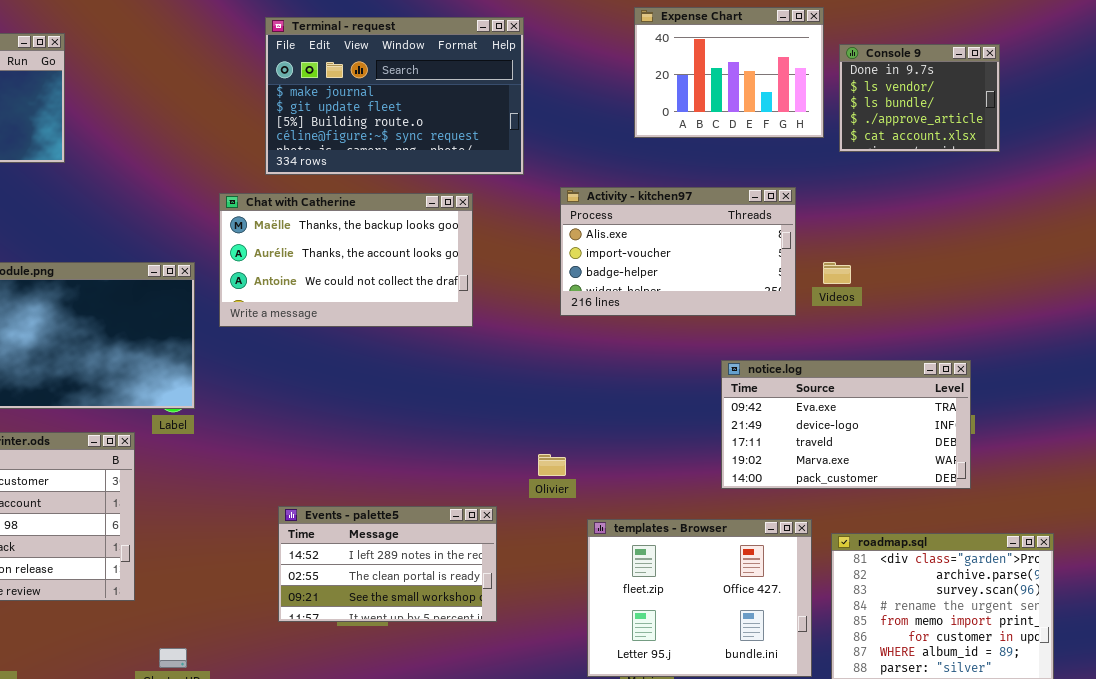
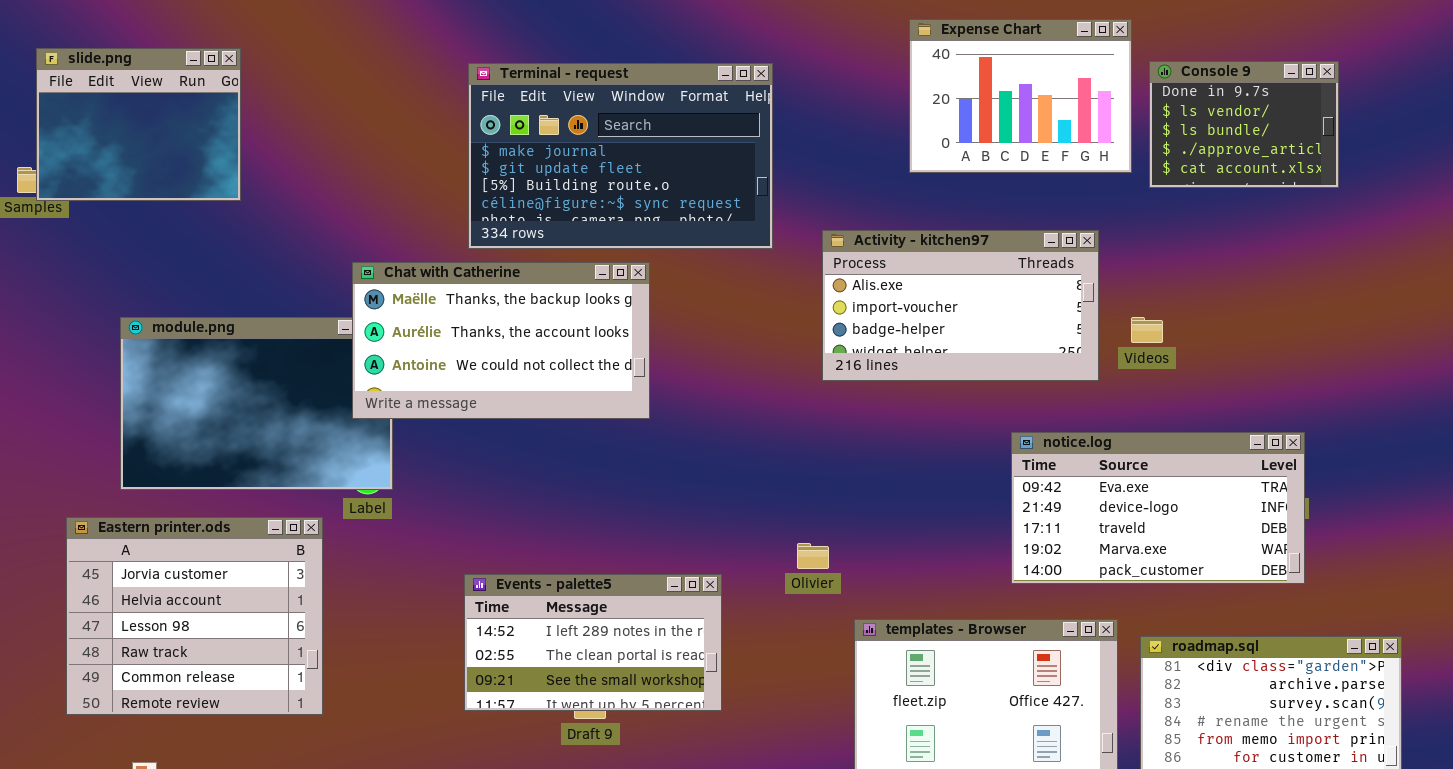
Terminal - request: [265,17,524,175] -> [468,63,773,249], moved
Chat with Catherine: [219,193,473,327] -> [352,262,650,419], moved
Events - palette5: [278,506,497,622] -> [464,574,722,711], moved

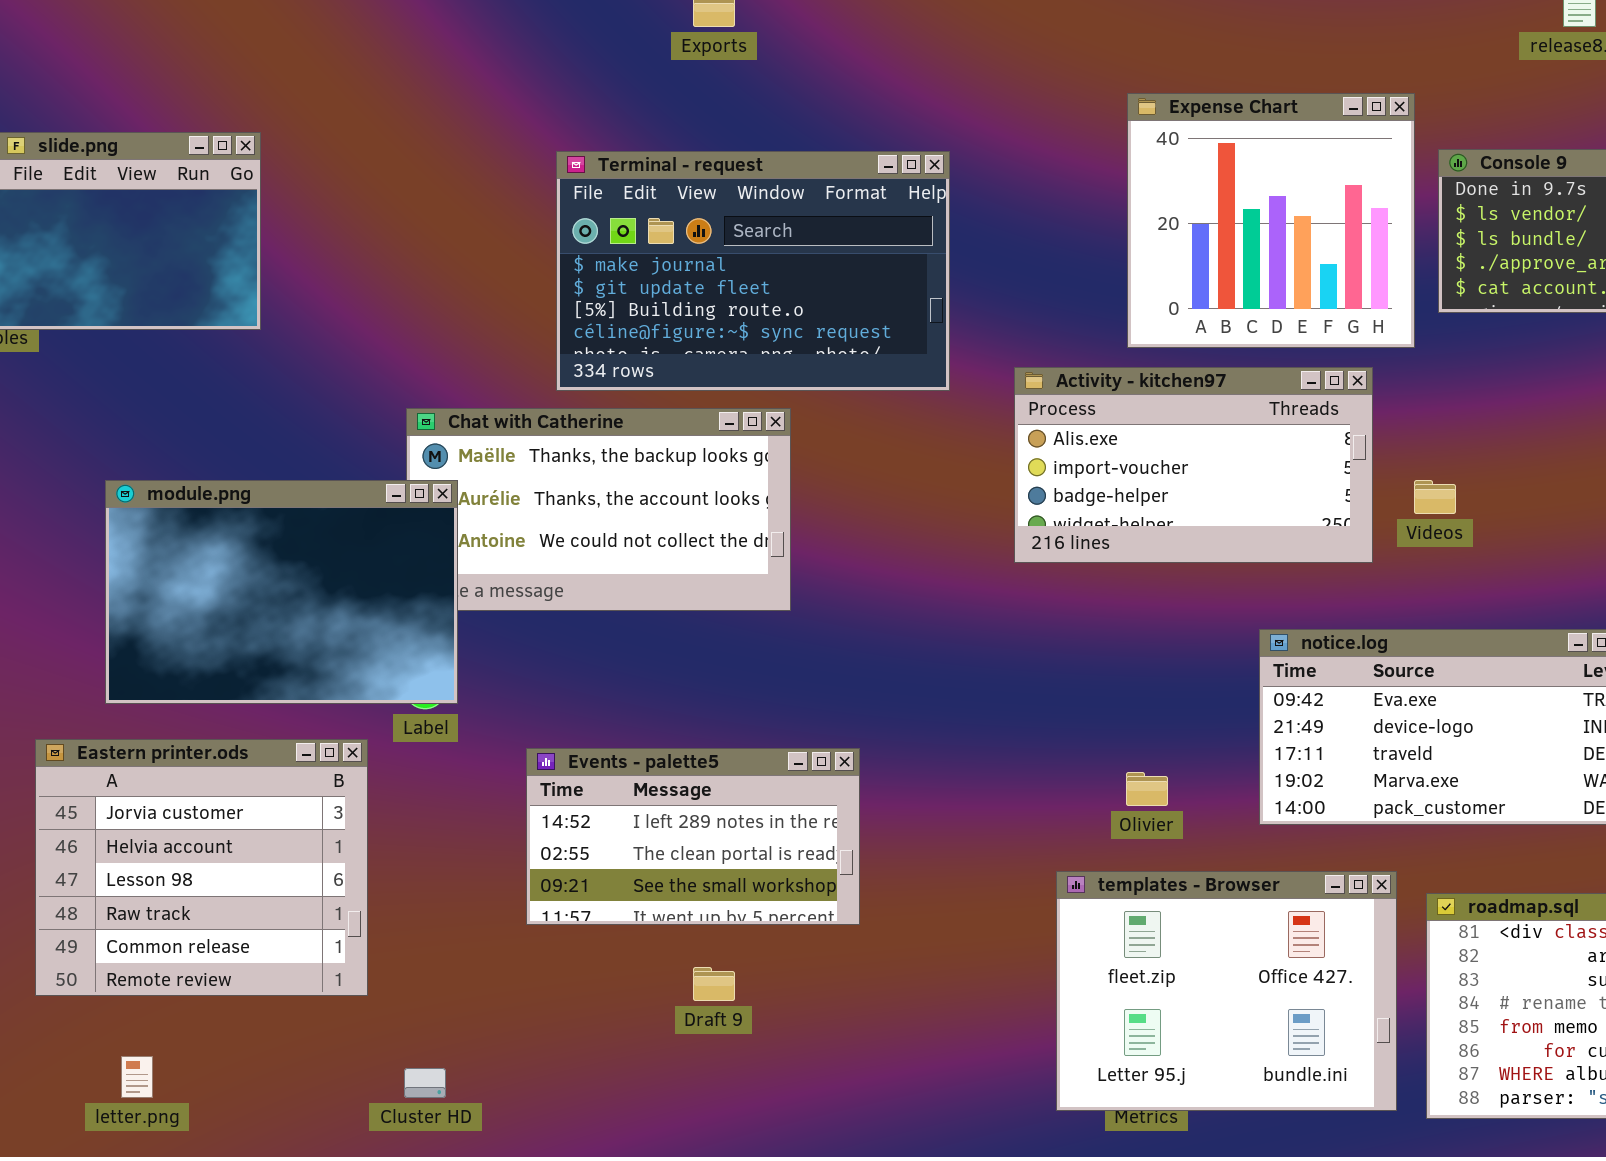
Expense Chart: [909,19,1132,173] -> [1127,93,1415,348], resized
module.png: [120,317,393,490] -> [105,480,458,704], raised
Olivier: [797,543,829,569] -> [1126,772,1168,806], moved
Events - palette5: [464,574,722,711] -> [526,748,860,925], moved

